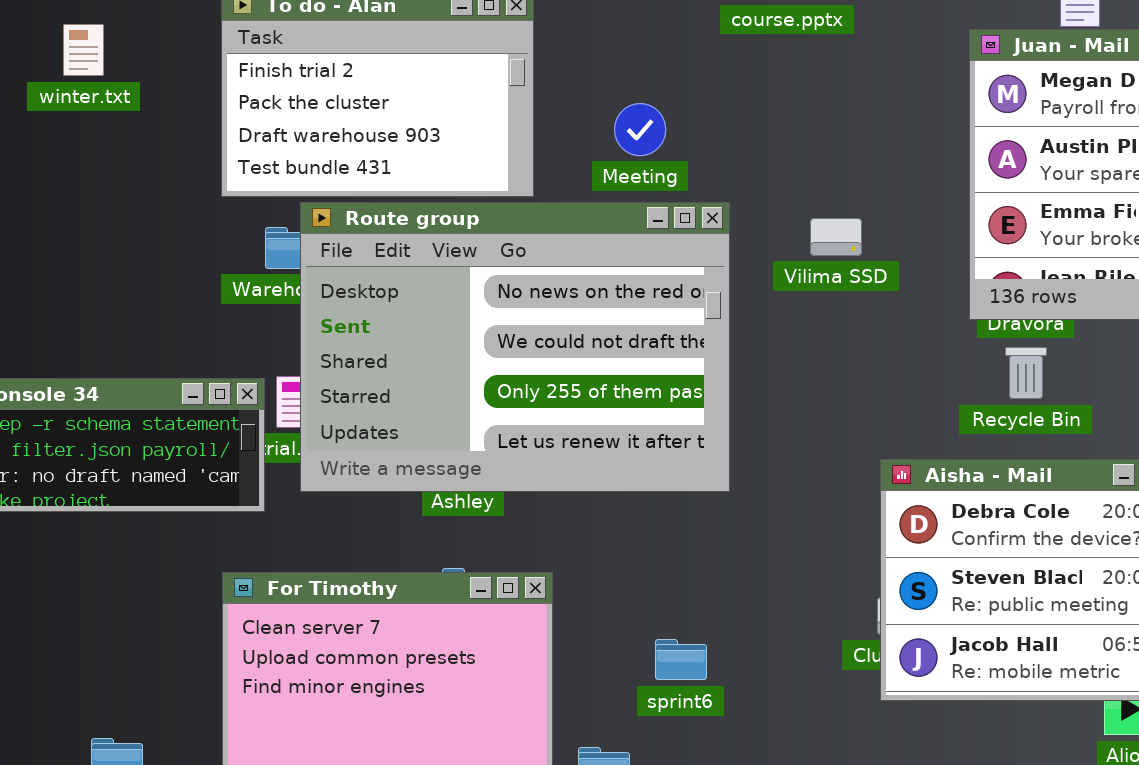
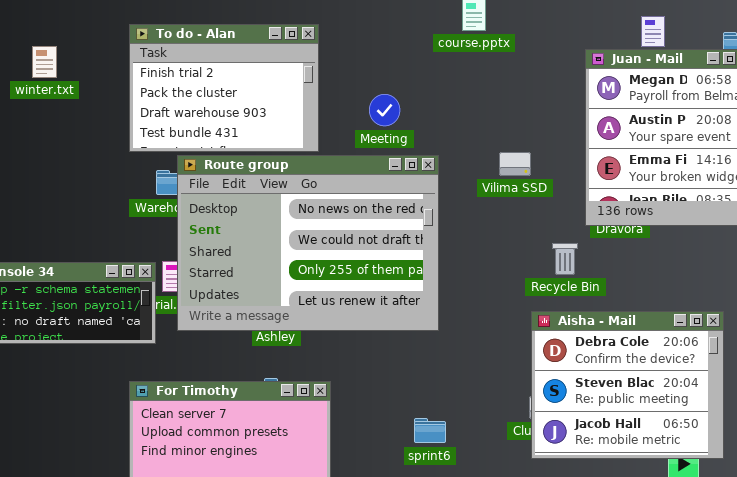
Vilima SSD: [810,218,862,256] -> [499,152,531,176], moved
Recycle Bin: [1005,347,1047,399] -> [552,243,578,275], moved
sprint6: [655,639,707,680] -> [414,418,446,443], moved

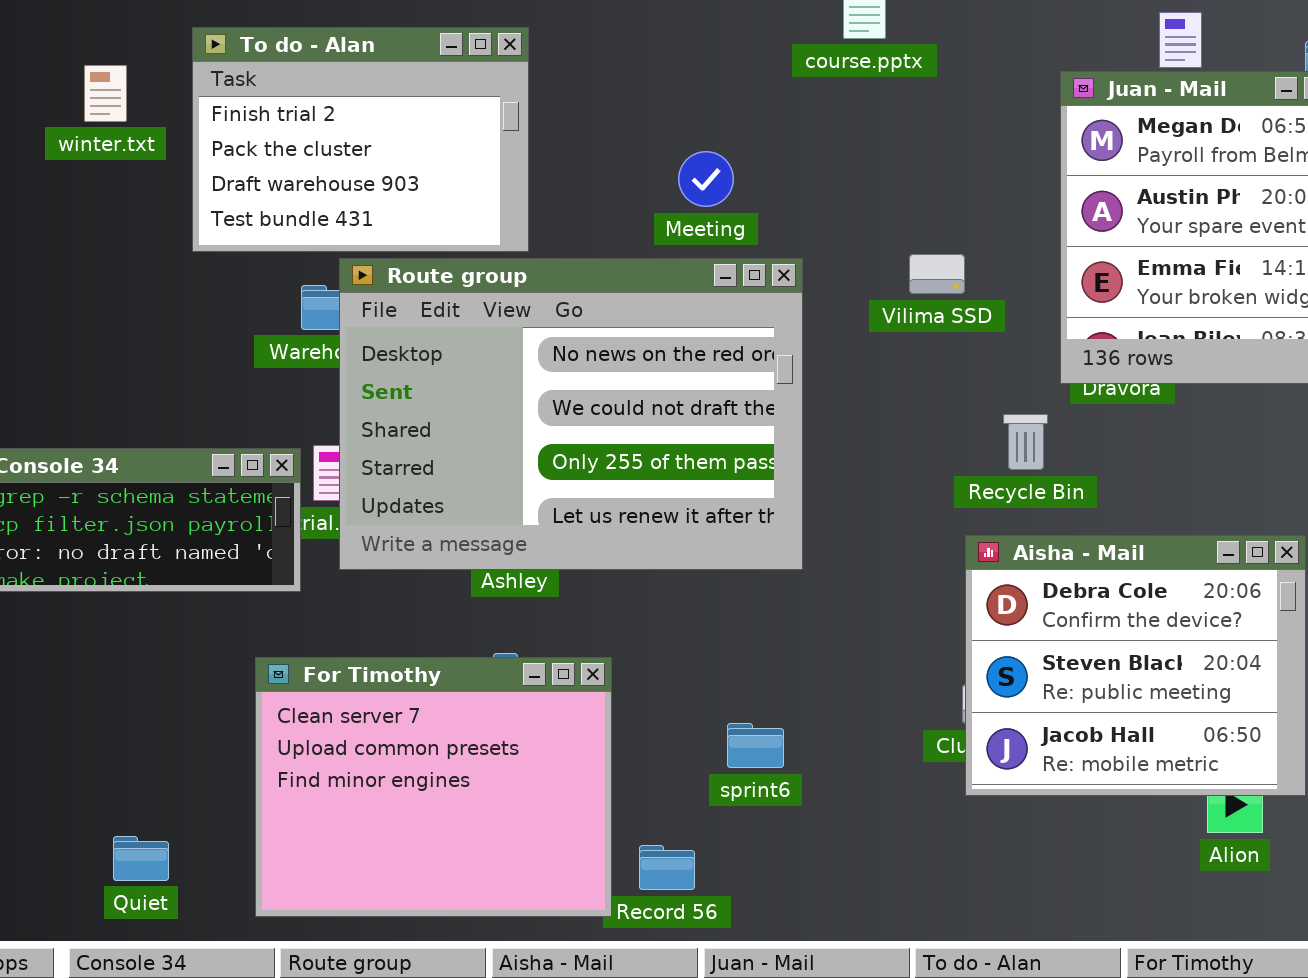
To do - Alan: [129,24,319,152] -> [192,27,529,252], moved
sprint6: [414,418,446,443] -> [727,723,784,768], moved

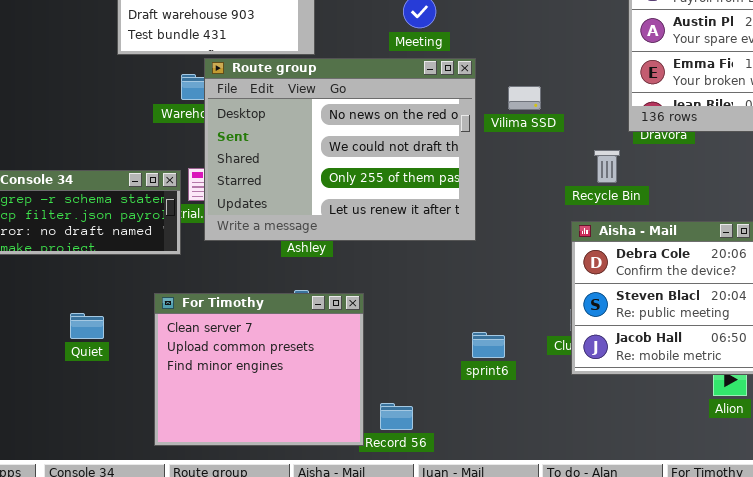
Vilima SSD: [909,254,965,294] -> [508,86,541,110], moved
sprint6: [727,723,784,768] -> [472,332,505,358], moved
Quiet: [113,836,169,881] -> [70,313,104,339], moved

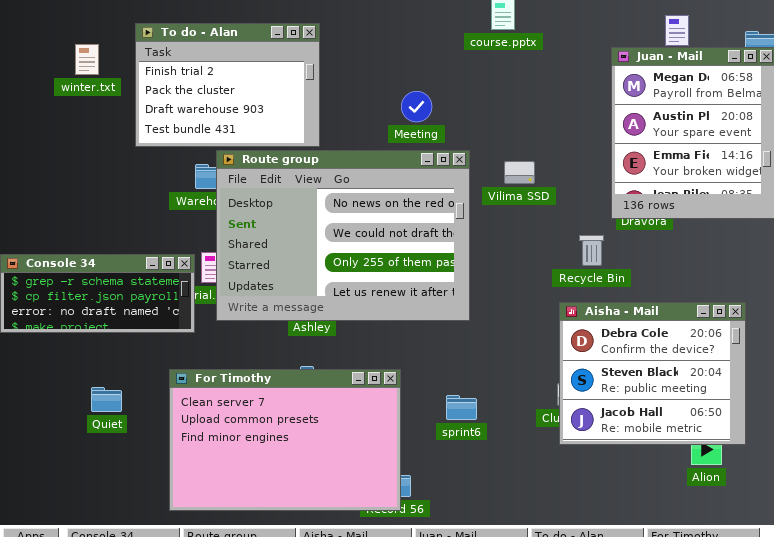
Vilima SSD: [508,86,541,110] -> [504,161,535,184], moved
For Timothy: [154,293,364,446] -> [169,369,401,511], resized
sprint6: [472,332,505,358] -> [446,395,477,420], moved

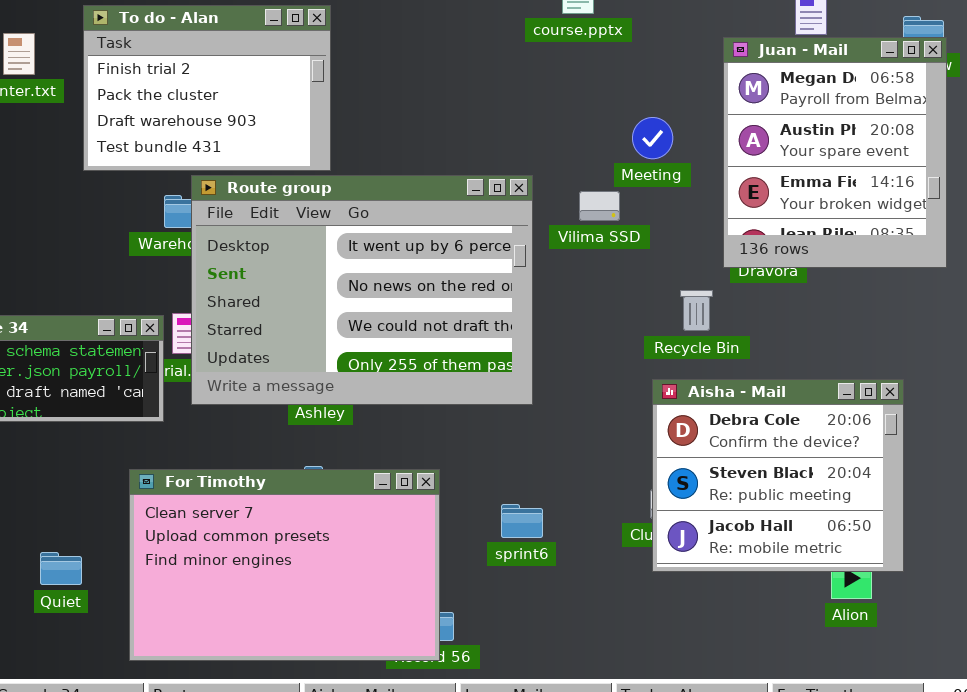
Meeting: [401,91,432,122] -> [632,117,673,159], moved
Route group: [216,150,470,321] -> [191,175,533,405], scrolled up 1 row
Quiet: [91,387,122,412] -> [40,552,82,585], moved

